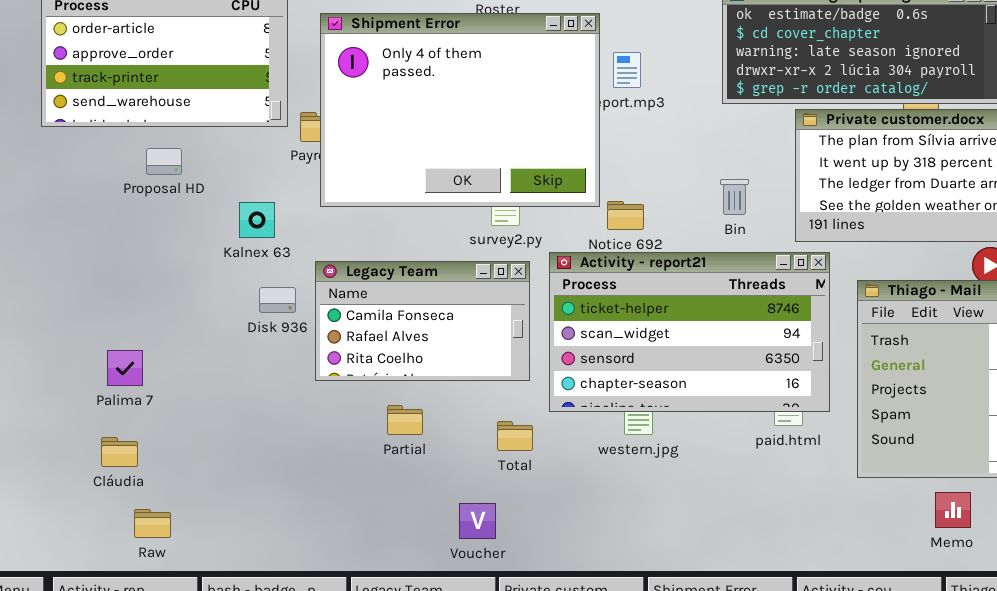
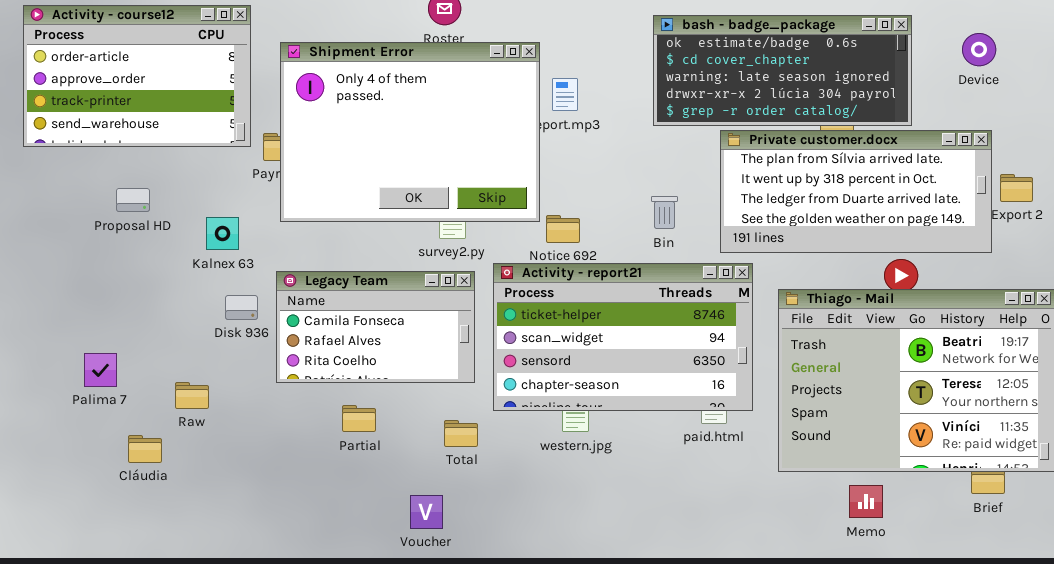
Proposal HD: [146,148,182,175] -> [116,188,150,212], moved
Cláudia: [101,437,138,467] -> [128,435,162,463], moved
Raw: [134,509,171,538] -> [175,382,209,409], moved

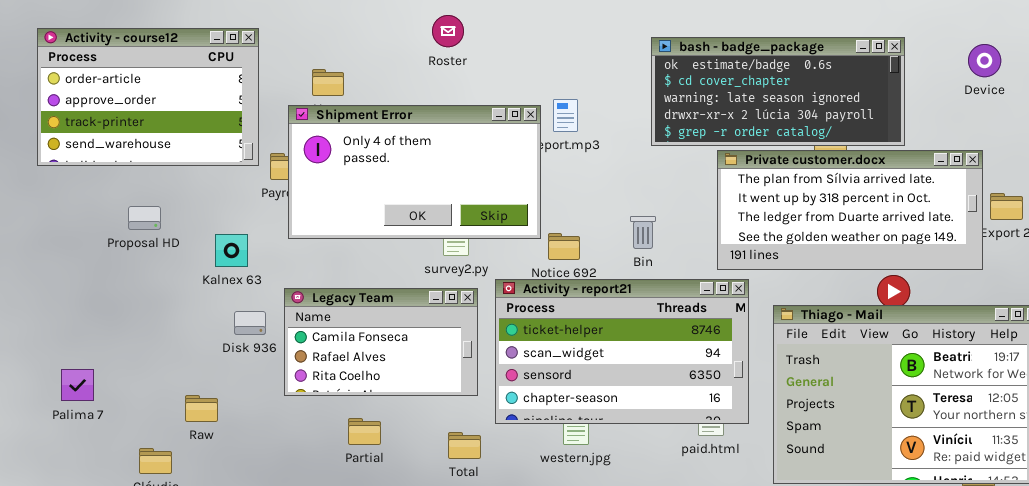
Device: [962,33,996,66] -> [968,44,1001,77], moved
Shipment Error: [280,42,540,222] -> [288,105,541,239], resized
Bin: [651,196,678,229] -> [630,216,656,249], moved
Palima 7: [84,353,117,387] -> [61,369,94,401], moved

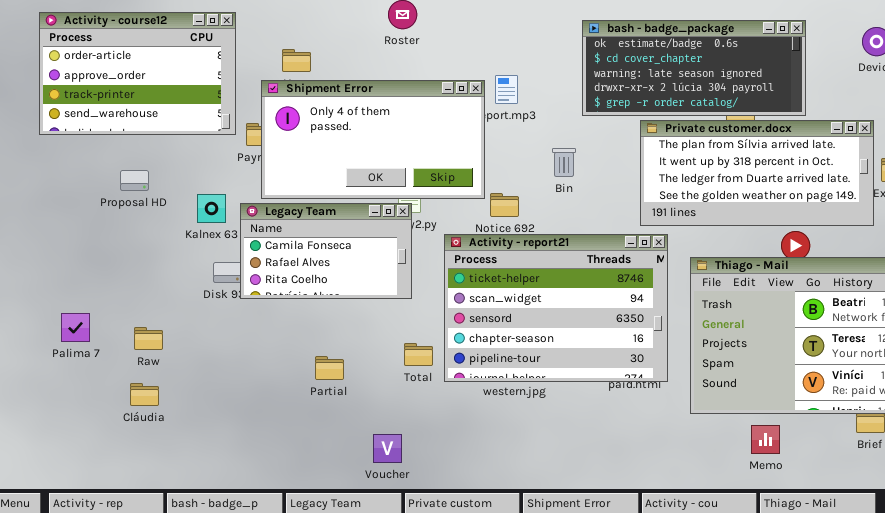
Bin: [630,216,656,249] -> [552,148,576,177], moved
Activity - report21: [495,279,749,424] -> [444,234,668,382], resized
Legacy Team: [284,288,478,396] -> [240,203,412,299], moved
Raw: [185,395,218,422] -> [134,327,163,350], moved
Total: [448,432,481,459] -> [404,343,433,366], moved

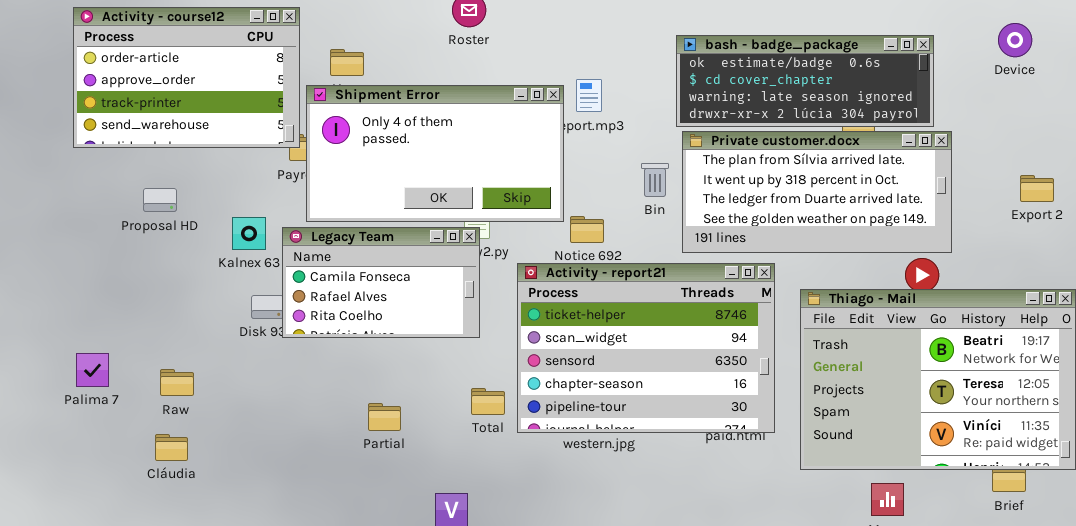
Activity - course12: [39,12,236,135] -> [73,7,300,148], moved
bash - badge_package: [582,20,806,116] -> [676,35,934,127], resized
Private customer.docx: [640,120,874,226] -> [682,131,952,253], moved

